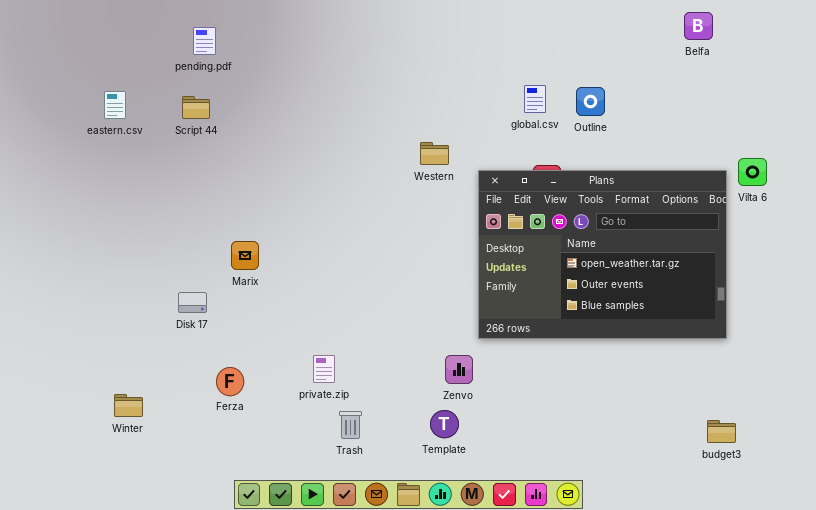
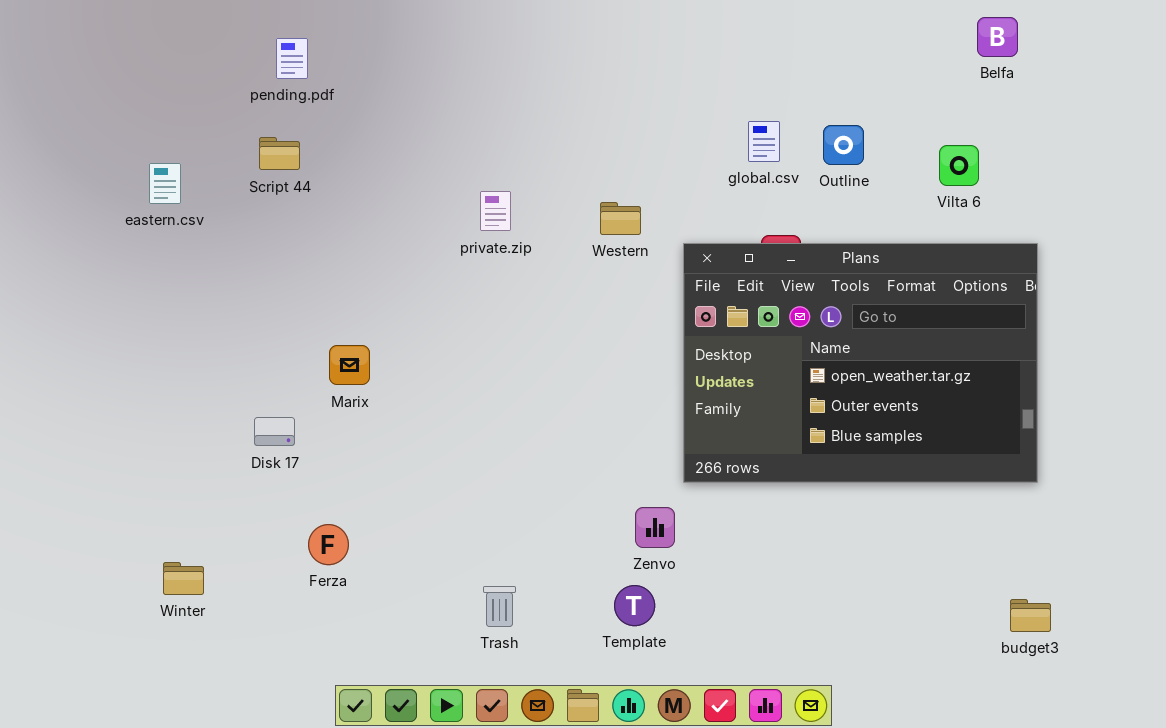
eastern.csv: [104,91,126,119] -> [149,163,181,204], moved
Vilta 6: [738,158,767,186] -> [939,145,979,186], moved
private.zip: [313,355,335,383] -> [480,191,511,231], moved

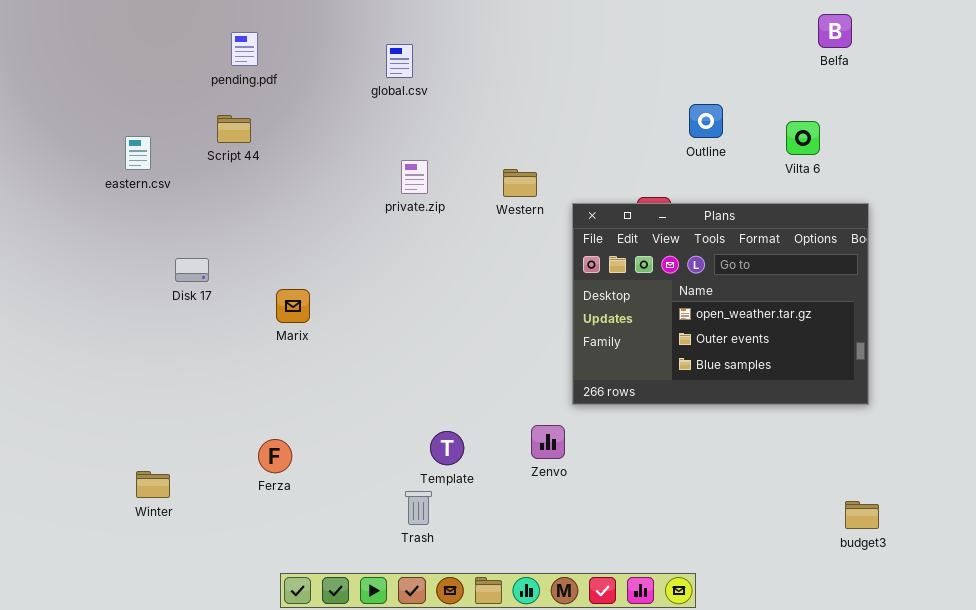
global.csv: [748,121,780,162] -> [386,44,413,78], moved
Disk 17: [254,417,295,446] -> [175,258,209,282], moved
Template: [614,585,655,626] -> [430,431,464,465], moved

